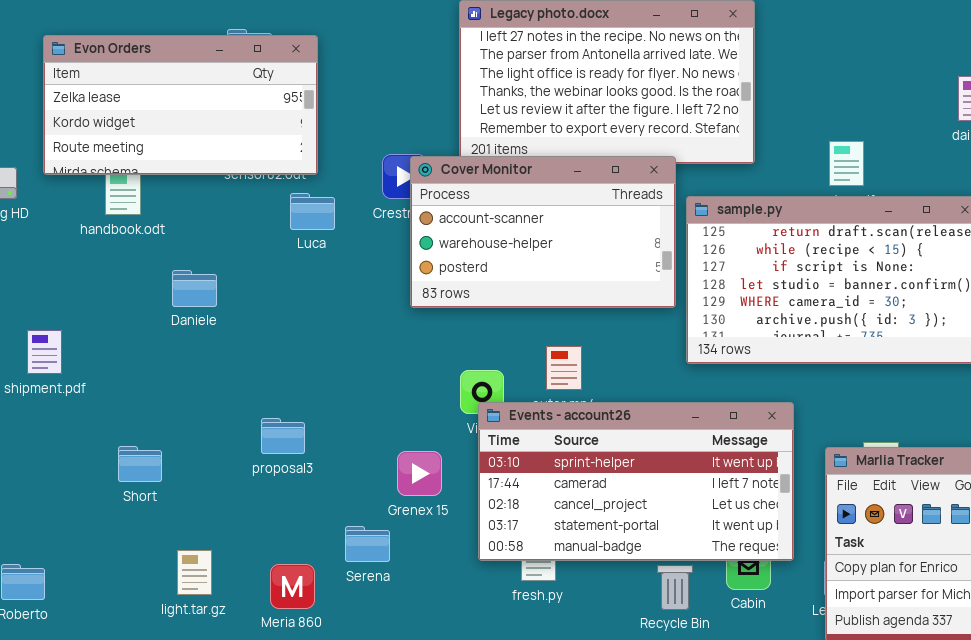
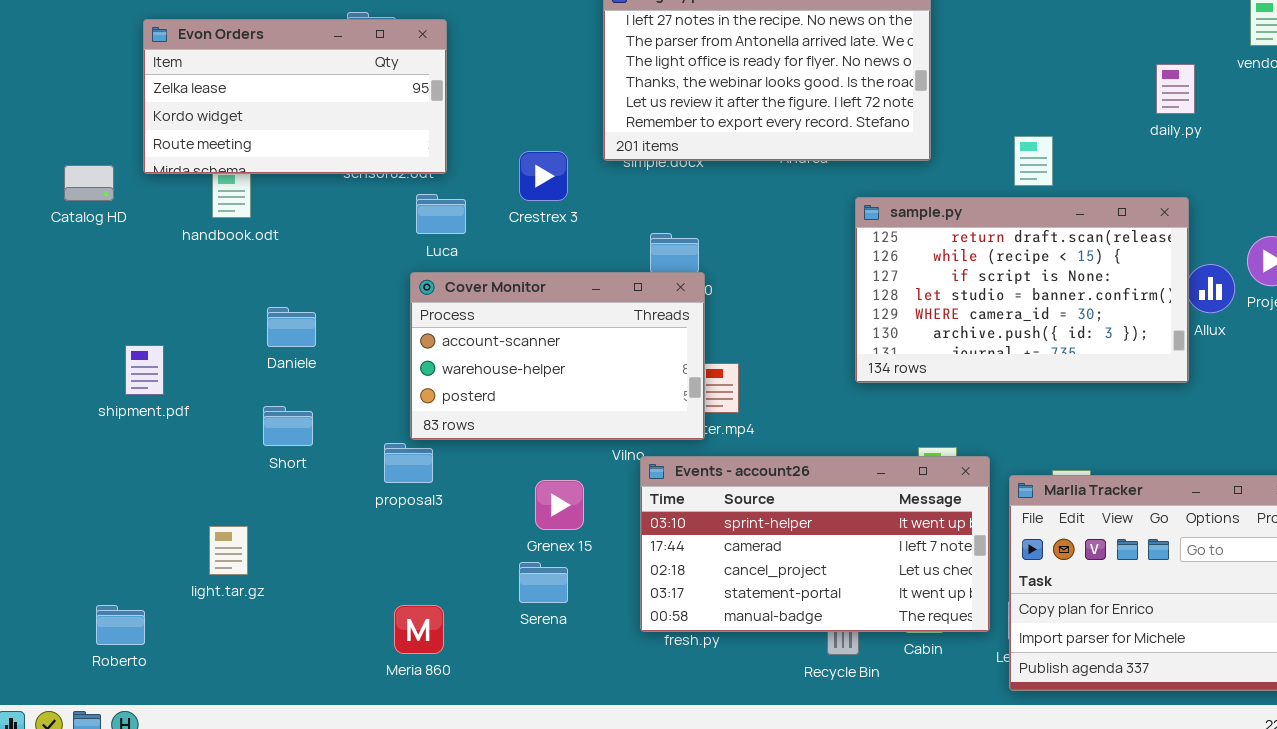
Cover Monitor: [410,156,676,308] -> [410,272,705,440], moved
Daniele: [172,270,217,307] -> [267,307,316,347], moved
Events - account26: [478,402,794,561] -> [640,456,990,632], moved
Short: [118,446,162,482] -> [263,406,313,446], moved
Serena: [345,526,390,562] -> [519,562,568,603], moved
light.tar.gz: [177,550,212,595] -> [209,526,248,575], moved

